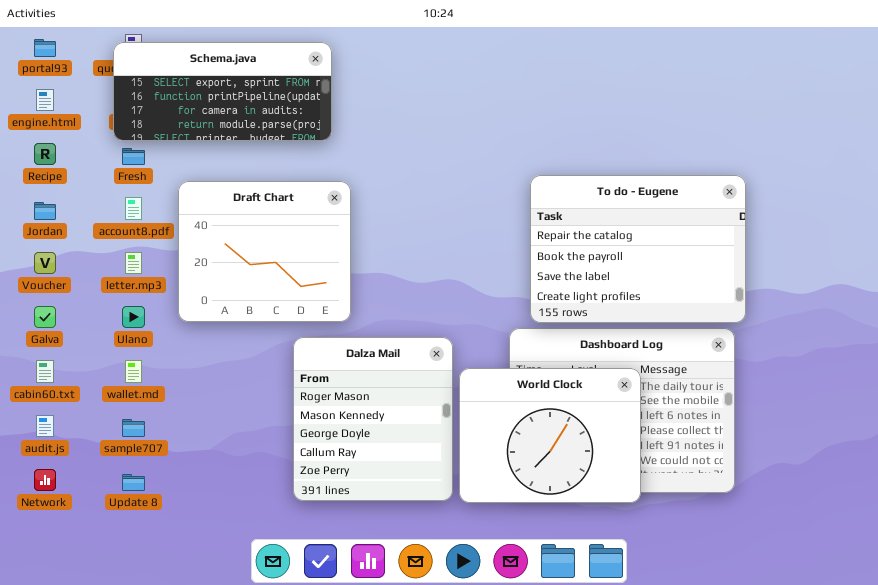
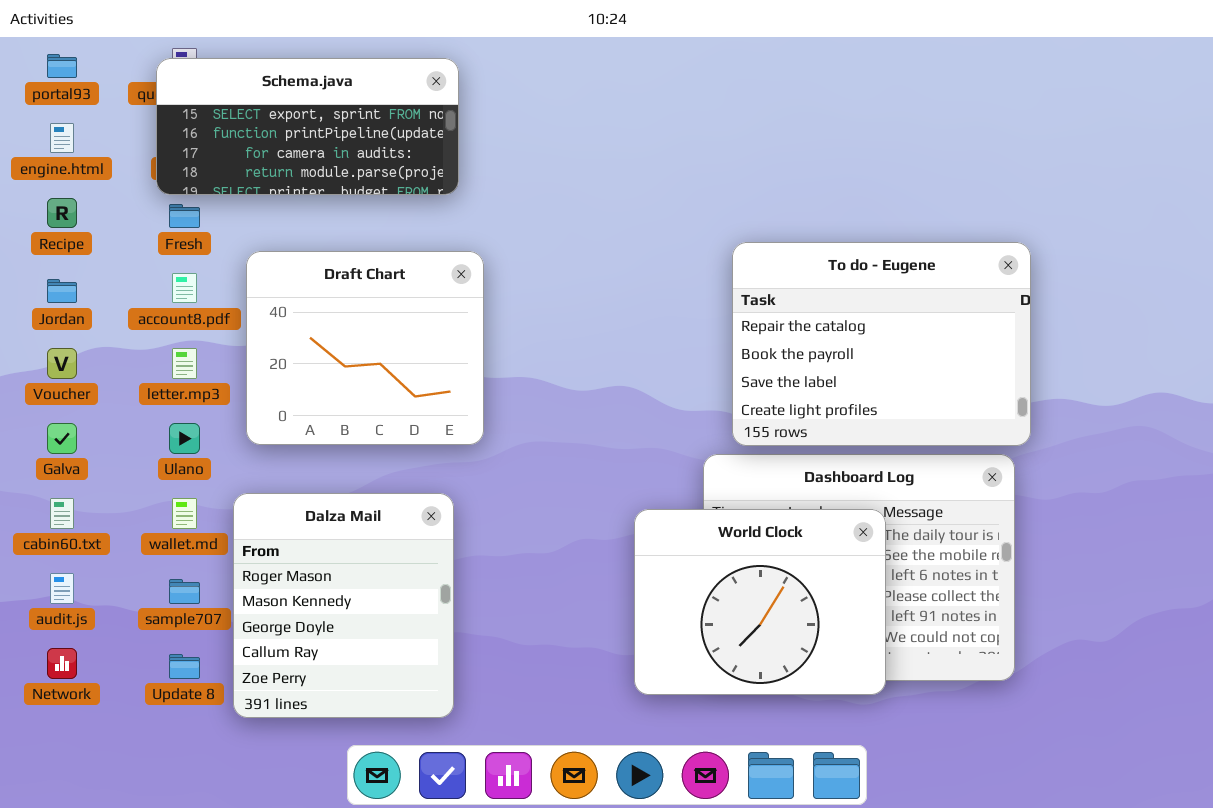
Dalza Mail: [293,337,453,501] -> [233,493,454,718], moved

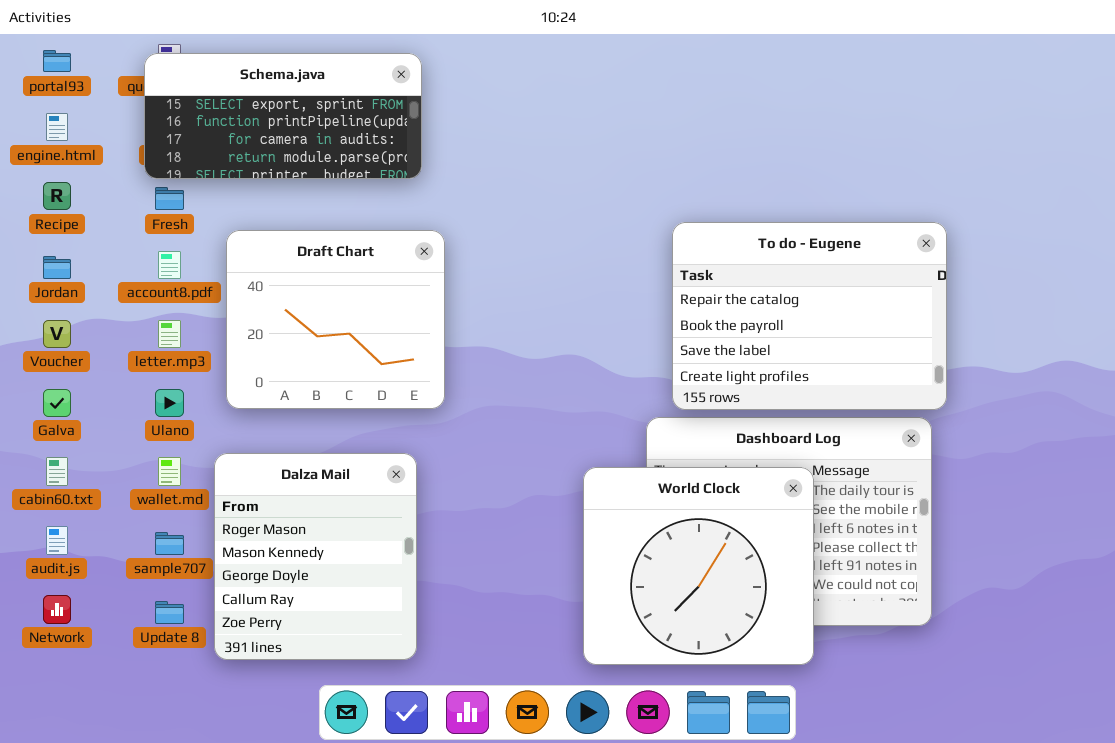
World Clock: [634,509,886,695] -> [583,467,814,665], resized

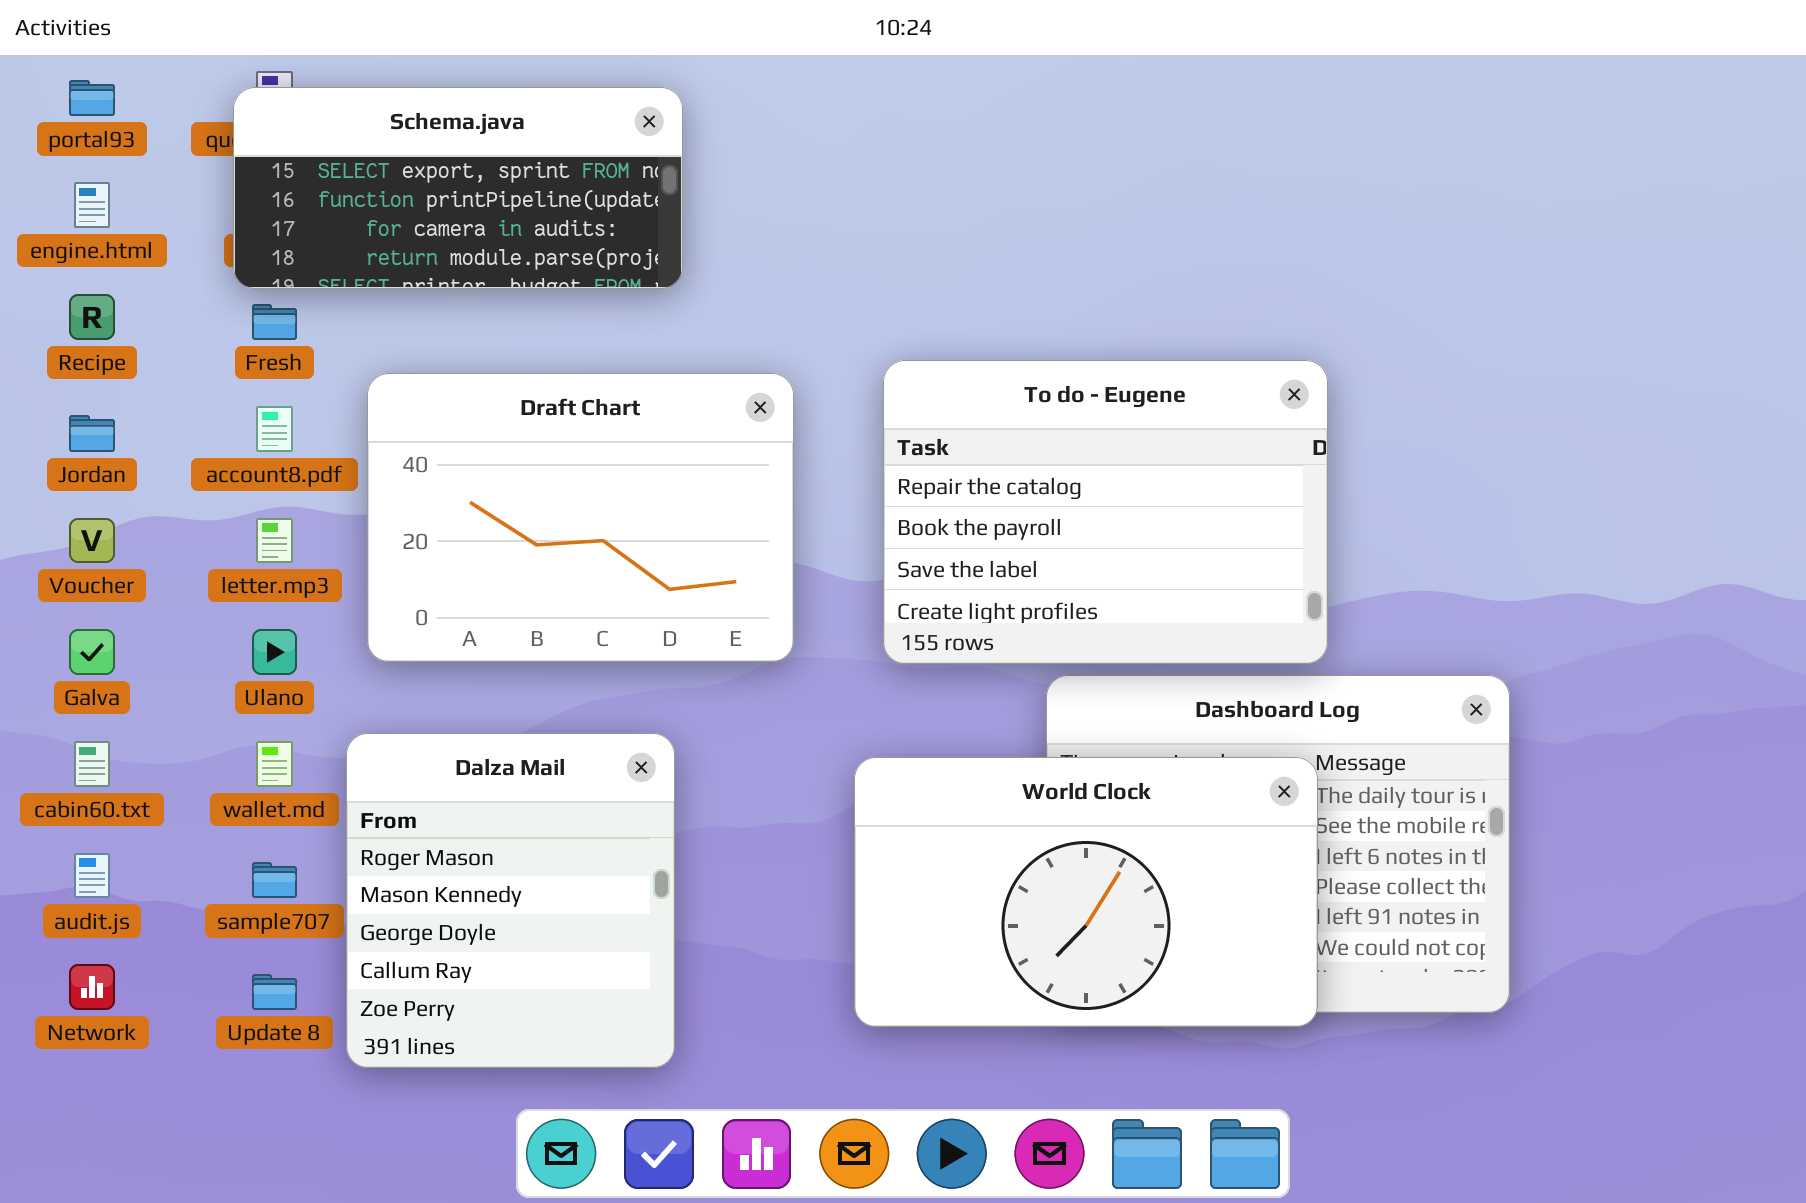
To do - Eugene: [672,222,947,410] -> [883,360,1328,664], moved
Draft Chart: [226,230,445,409] -> [367,373,794,662], resized
World Clock: [583,467,814,665] -> [854,757,1318,1027], resized

